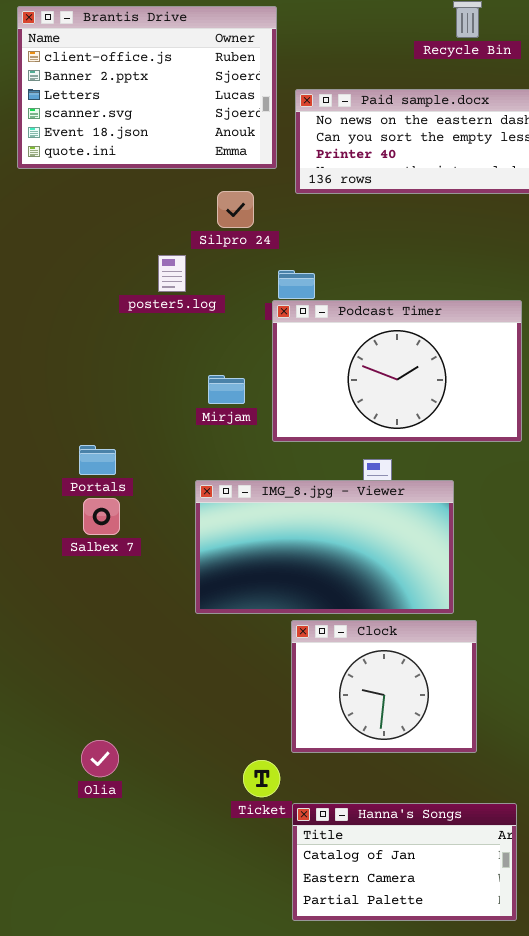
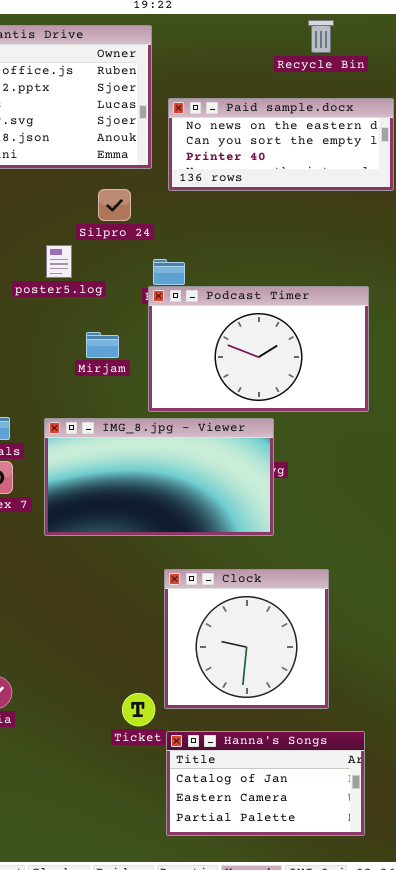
Mirjam: [208,375,245,404] -> [86,332,119,358], moved
IMG_8.jpg - Viewer: [195,480,454,614] -> [44,418,274,536], moved
Clock: [291,620,477,753] -> [164,569,329,709], resized

